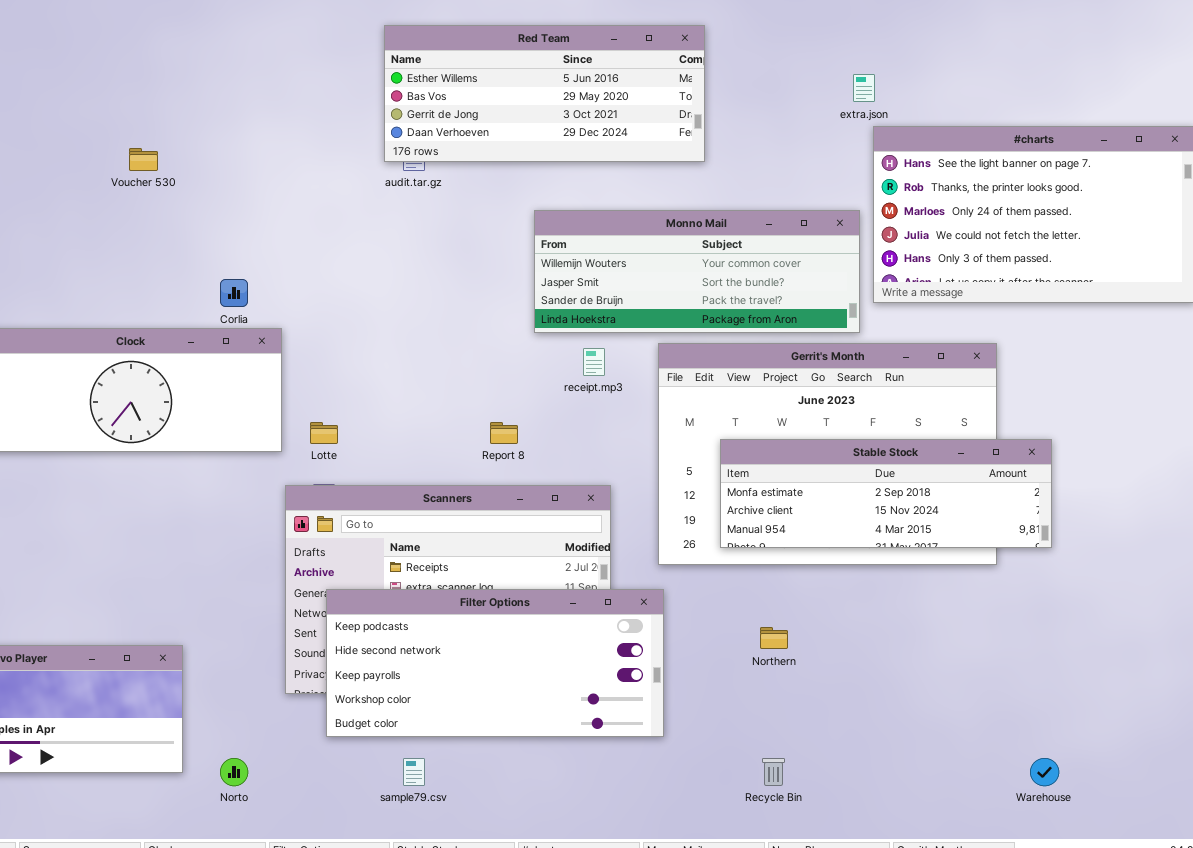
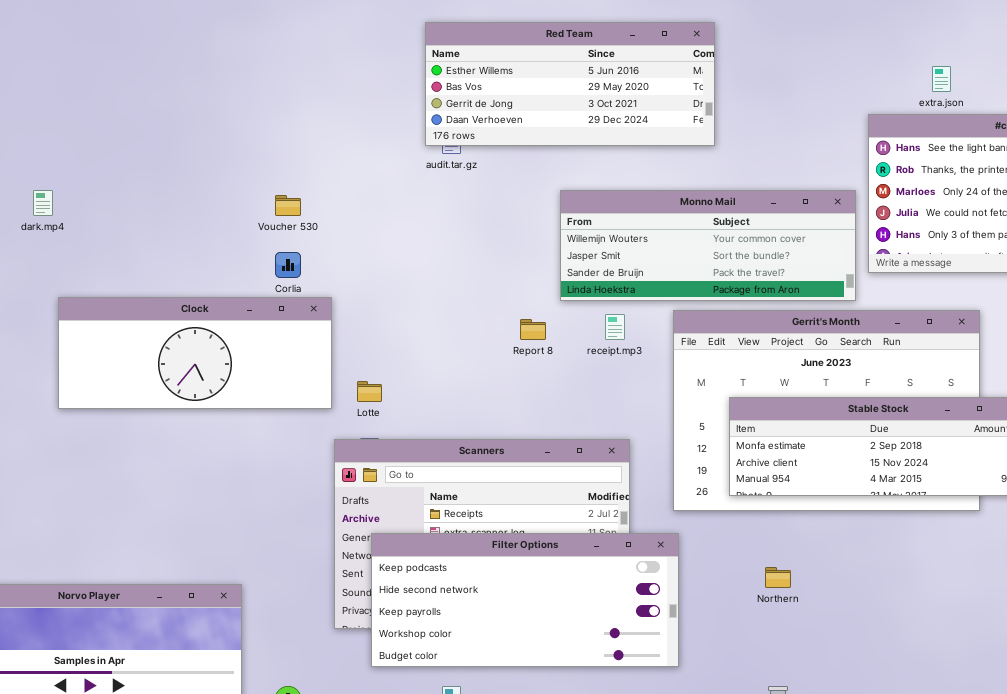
extra.json: [853,74,875,102] -> [932,66,951,92], moved
Voucher 530: [129,148,158,171] -> [275,195,301,216], moved
Report 8: [490,422,518,444] -> [520,319,546,340], moved

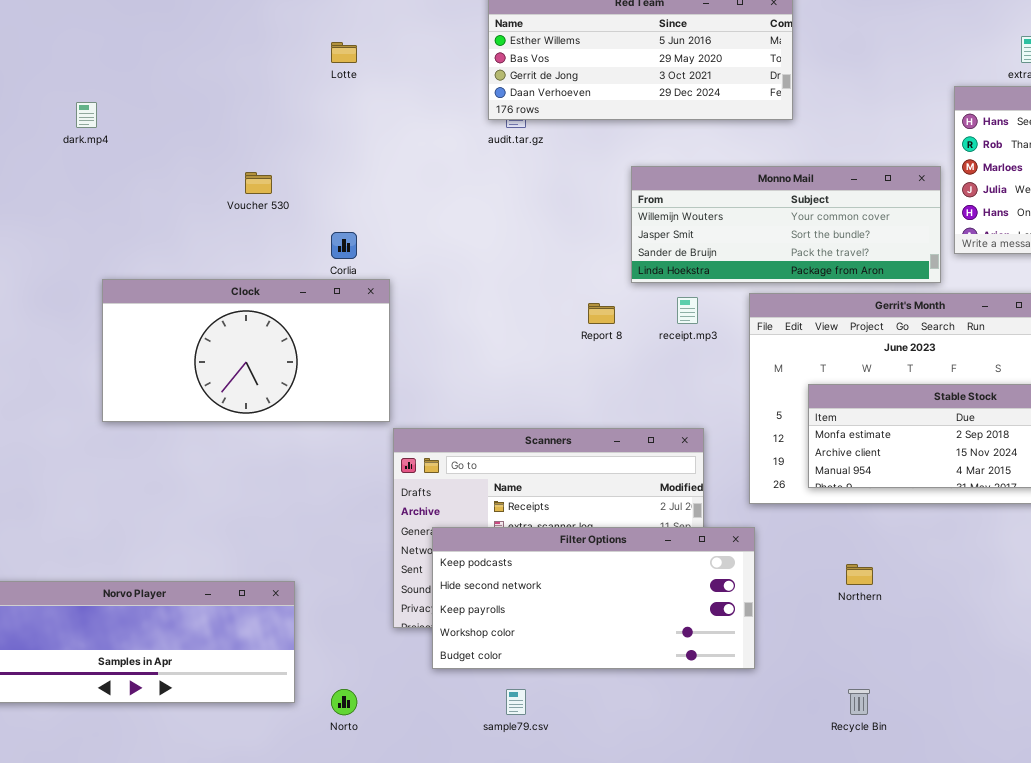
dark.mp4: [33,190,53,216] -> [76,102,97,128], moved
Voucher 530: [275,195,301,216] -> [245,172,272,194], moved
Clock: [58,297,332,409] -> [102,279,390,422], resized
Lotte: [357,381,382,402] -> [331,42,357,63], moved

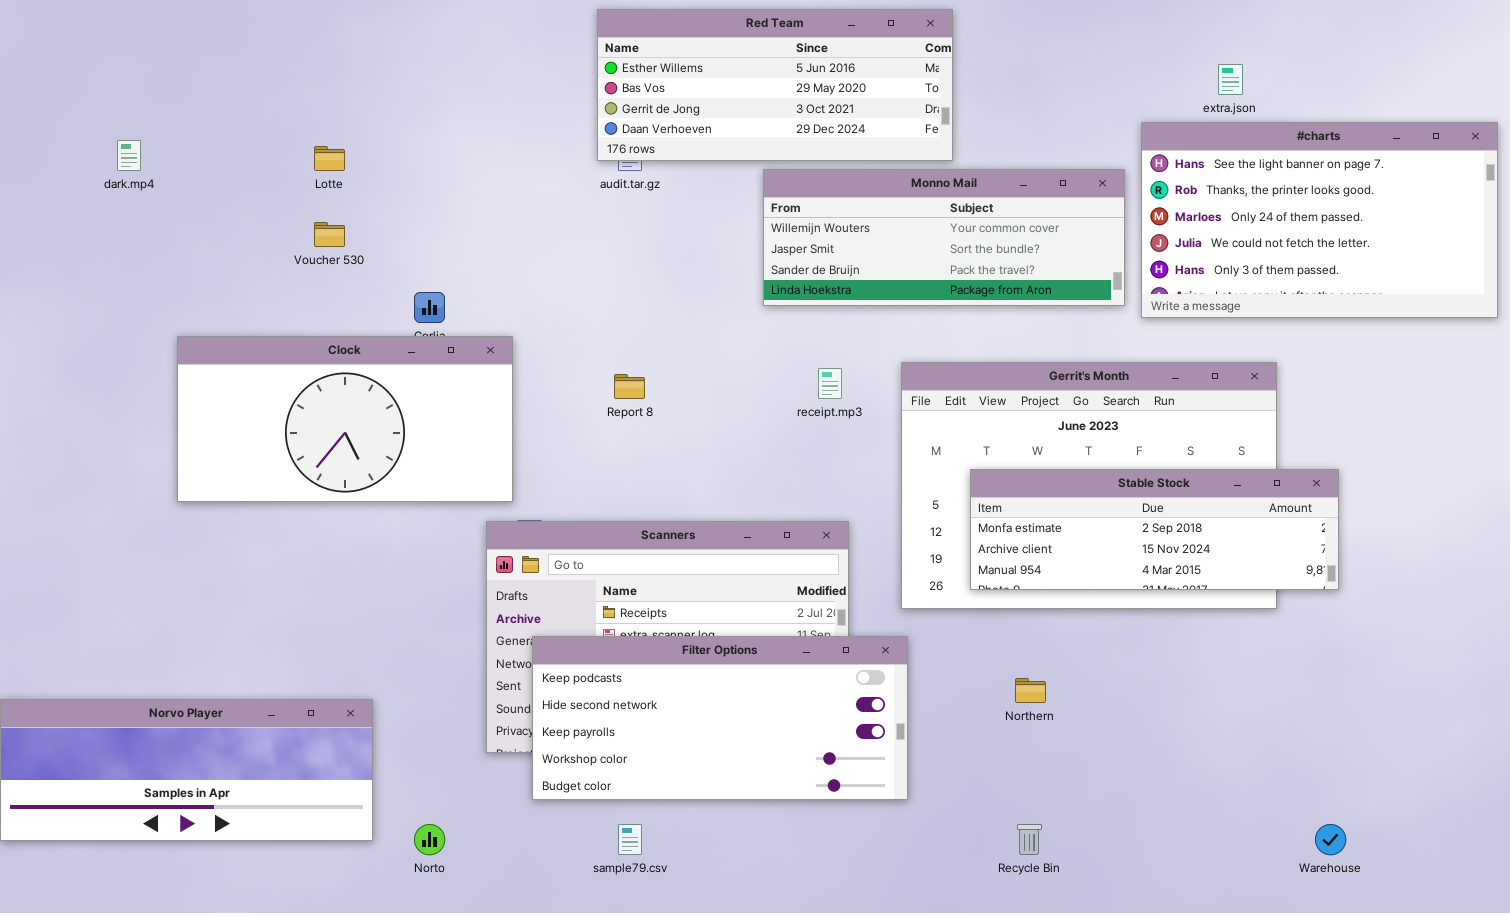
Lotte: [331,42,357,63] -> [314,146,345,171], moved
Monno Mail: [631,166,941,283] -> [763,169,1125,306], moved
Clock: [102,279,390,422] -> [177,336,513,502], moved
Report 8: [588,303,615,324] -> [614,374,645,399], moved

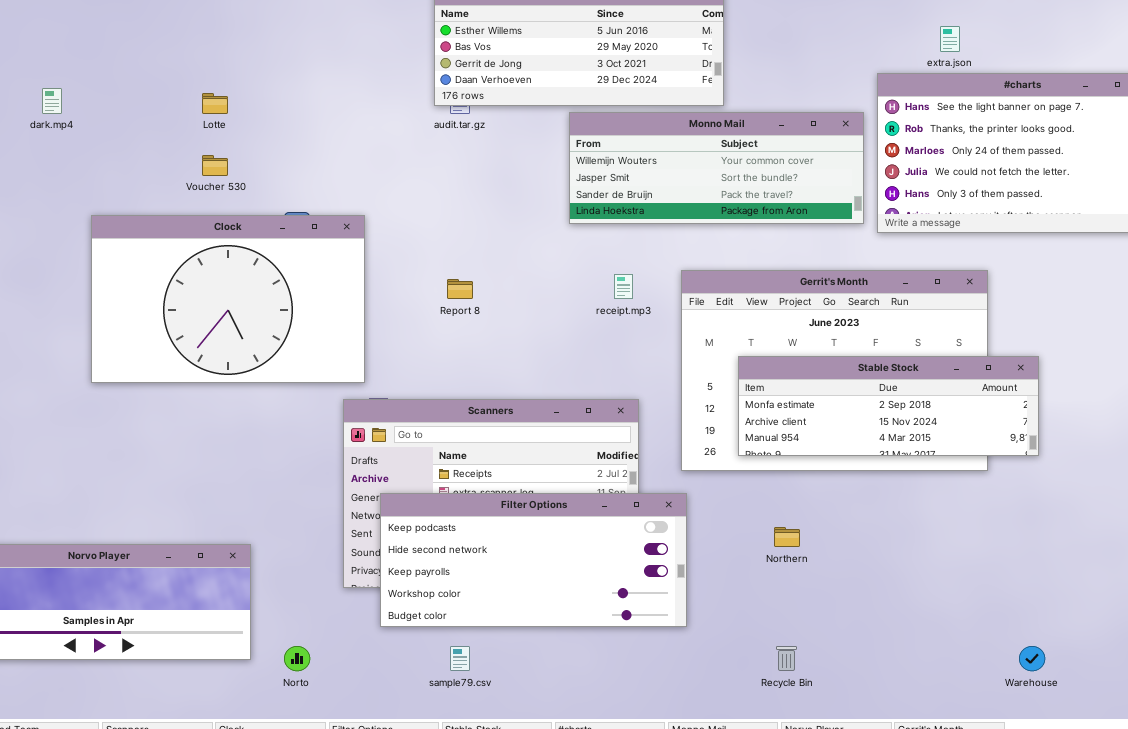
Clock: [177,336,513,502] -> [91,215,365,383], resized

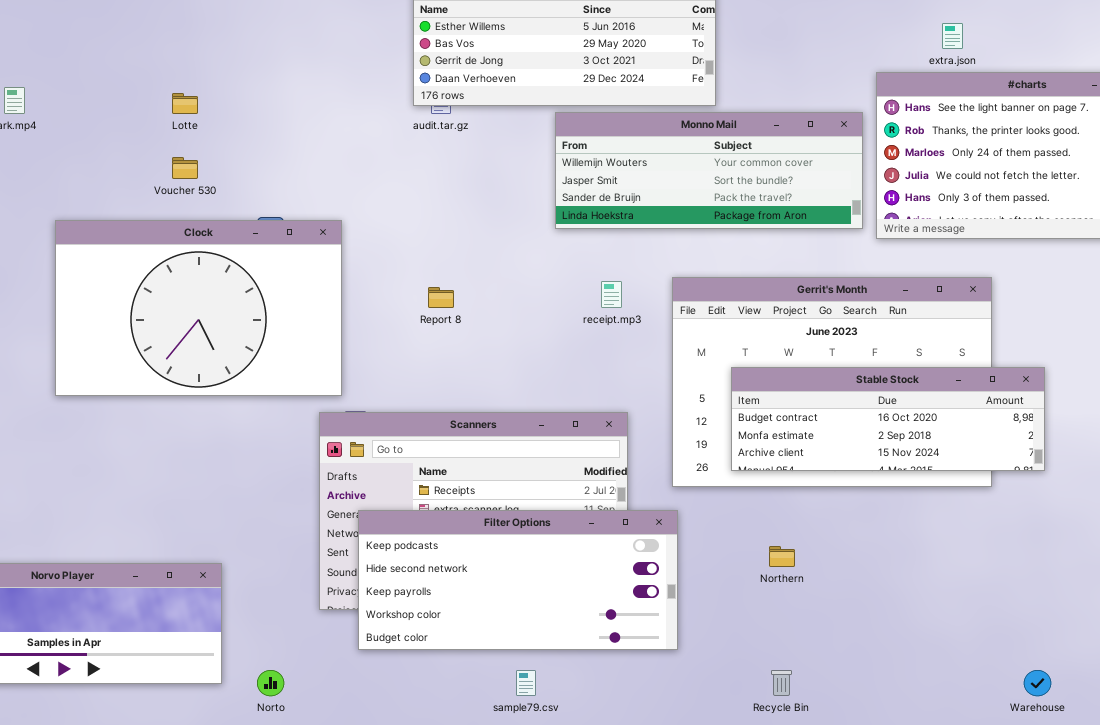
Stable Stock: [738,356,1039,456] -> [731,367,1045,471], scrolled up 1 row
sample79.csv: [450,646,470,671] -> [516,670,536,696], moved

